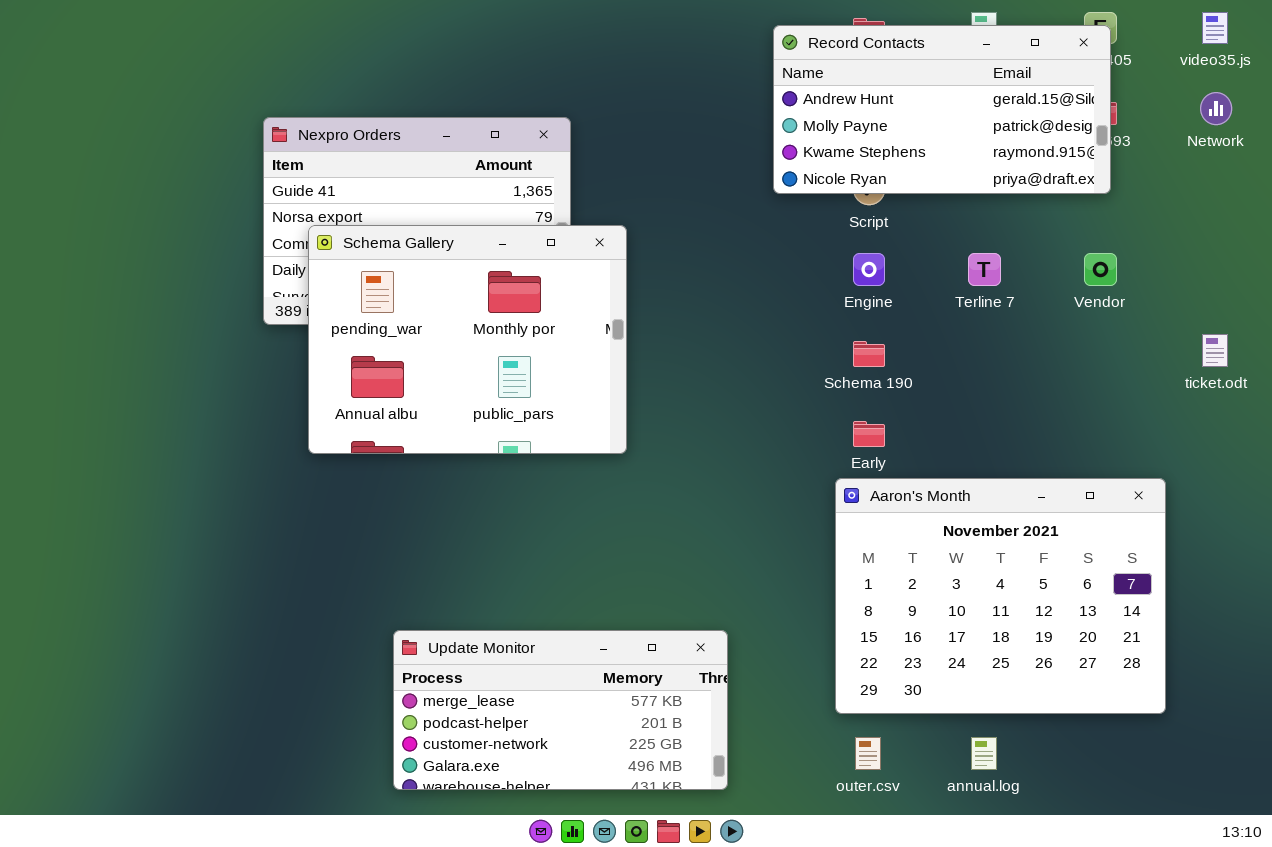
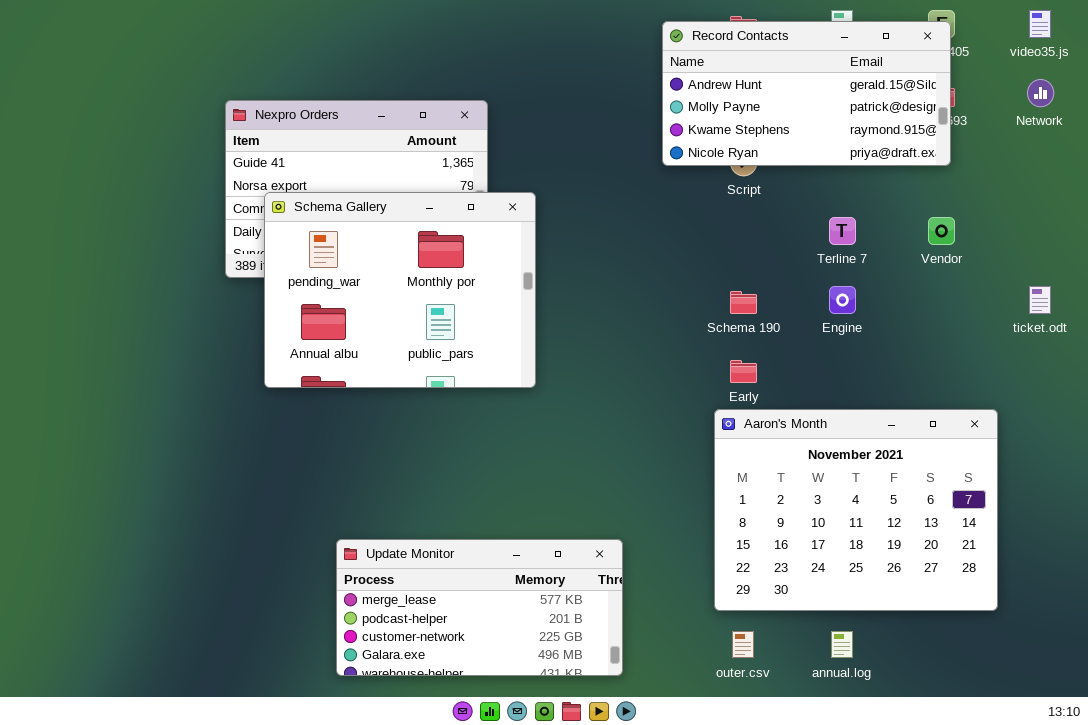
Engine: [853,253,885,286] -> [829,286,856,314], moved

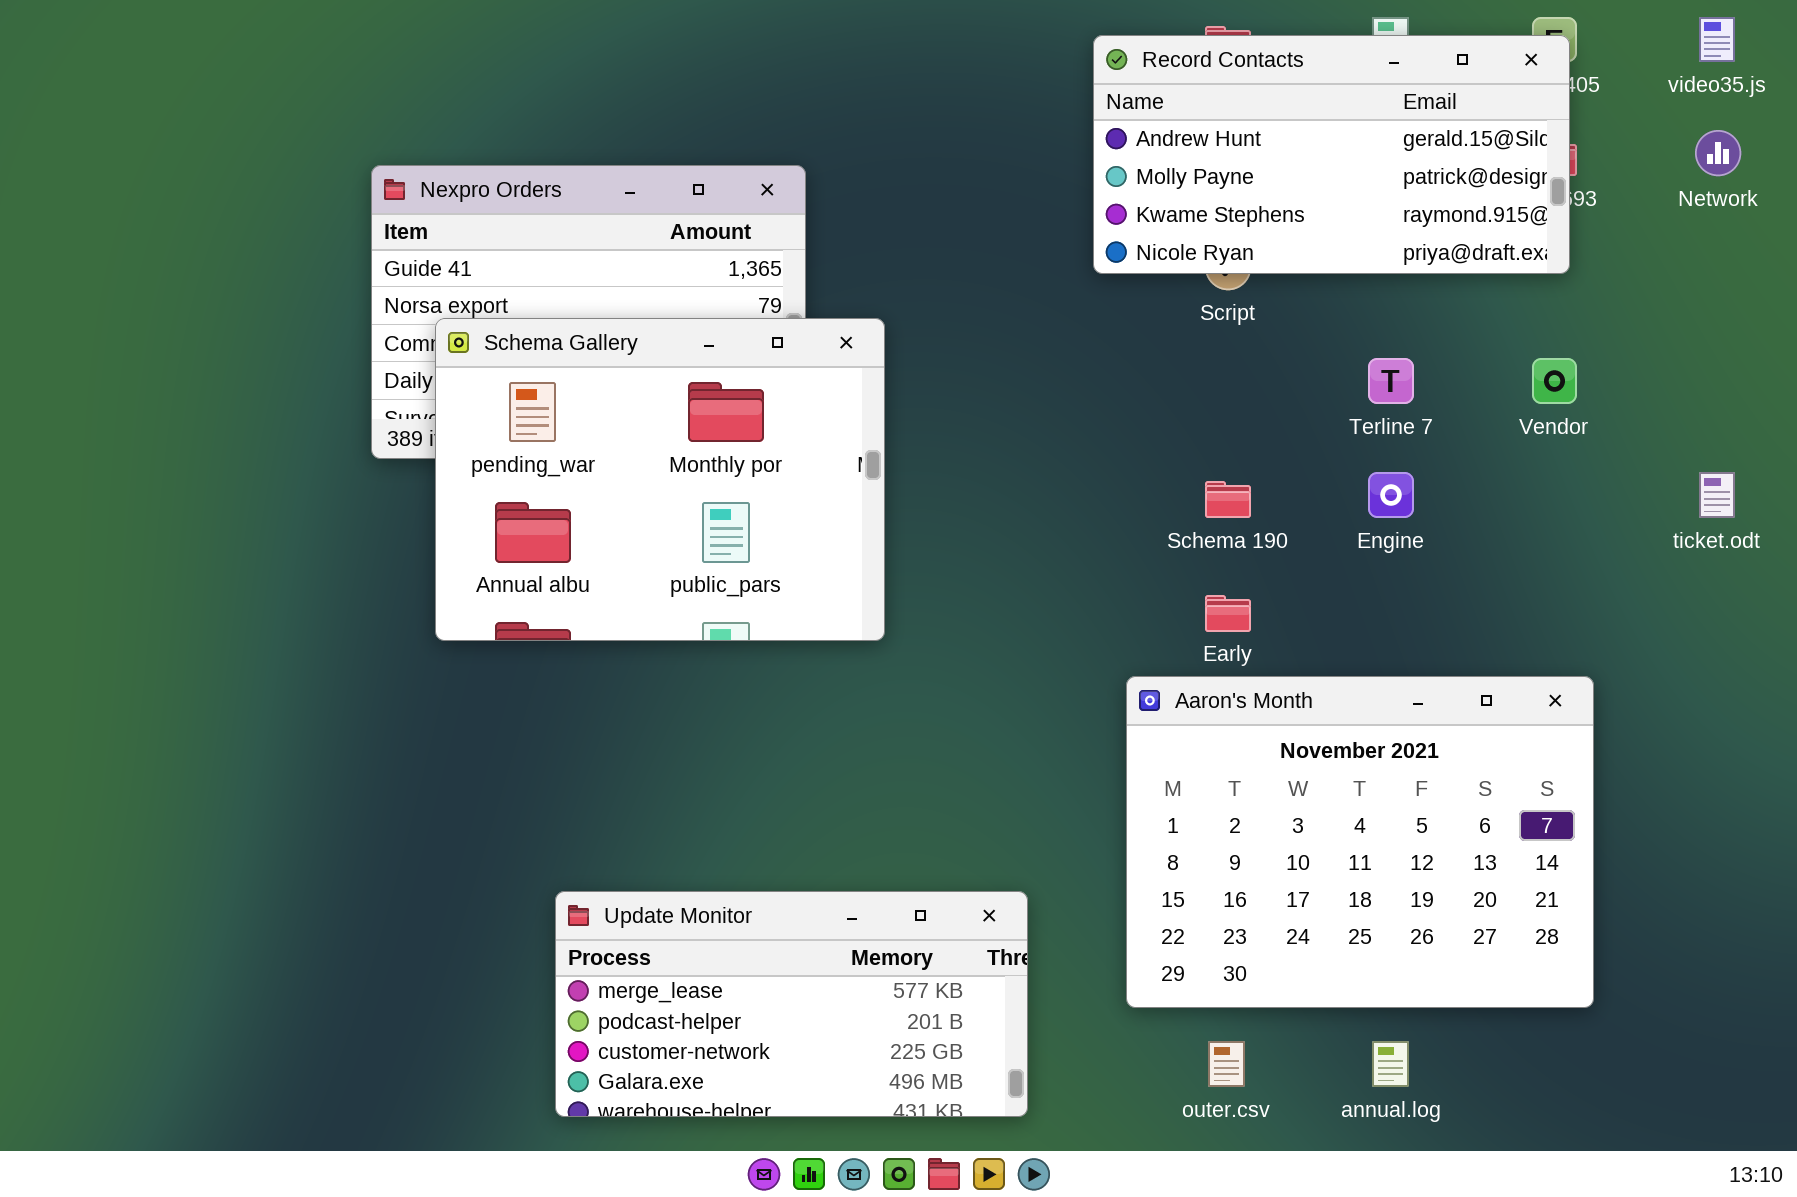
Aaron's Month: [714,409,998,611] -> [1126,676,1594,1008], moved

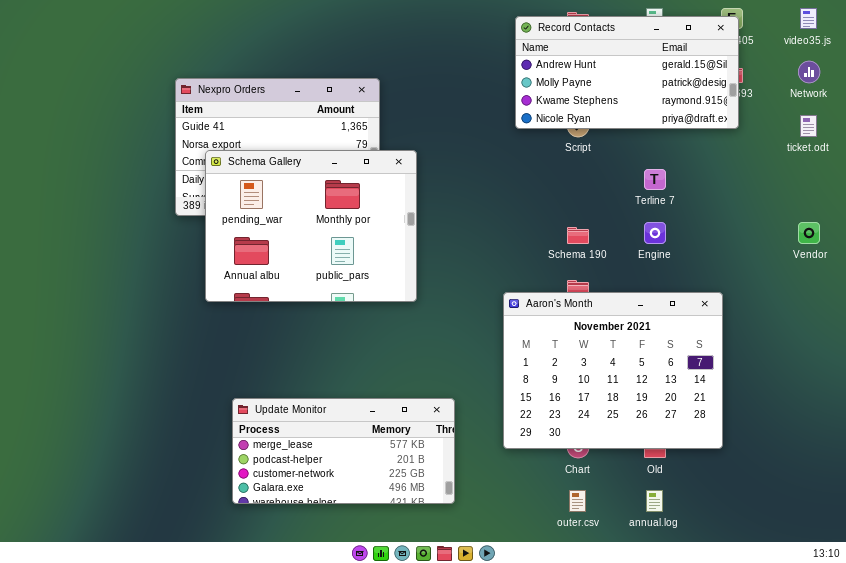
Vendor: [1532,358,1577,404] -> [798,222,820,244], moved
ticket.odt: [1699,472,1735,518] -> [800,115,817,137], moved
Aaron's Month: [1126,676,1594,1008] -> [503,292,723,449], moved
Update Monitor: [555,891,1028,1117] -> [232,398,455,504], moved

